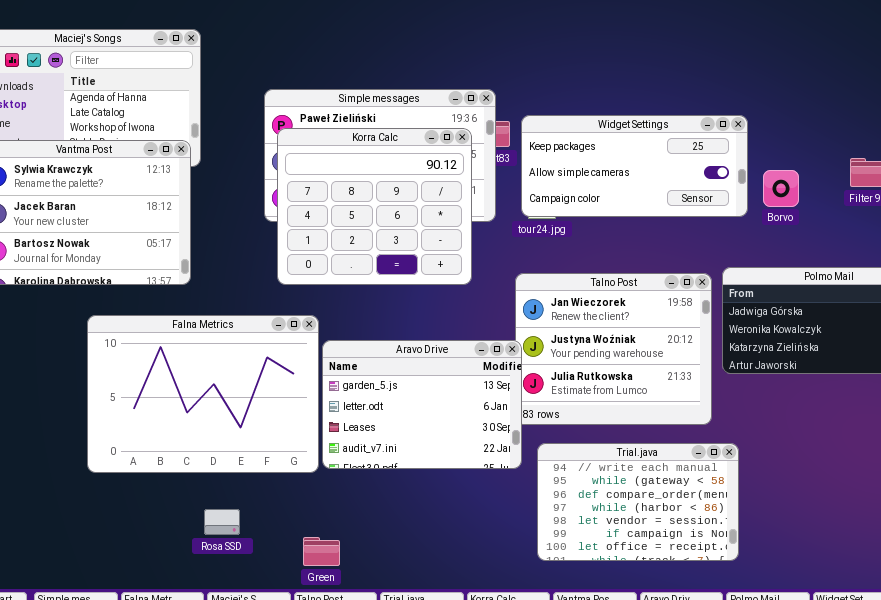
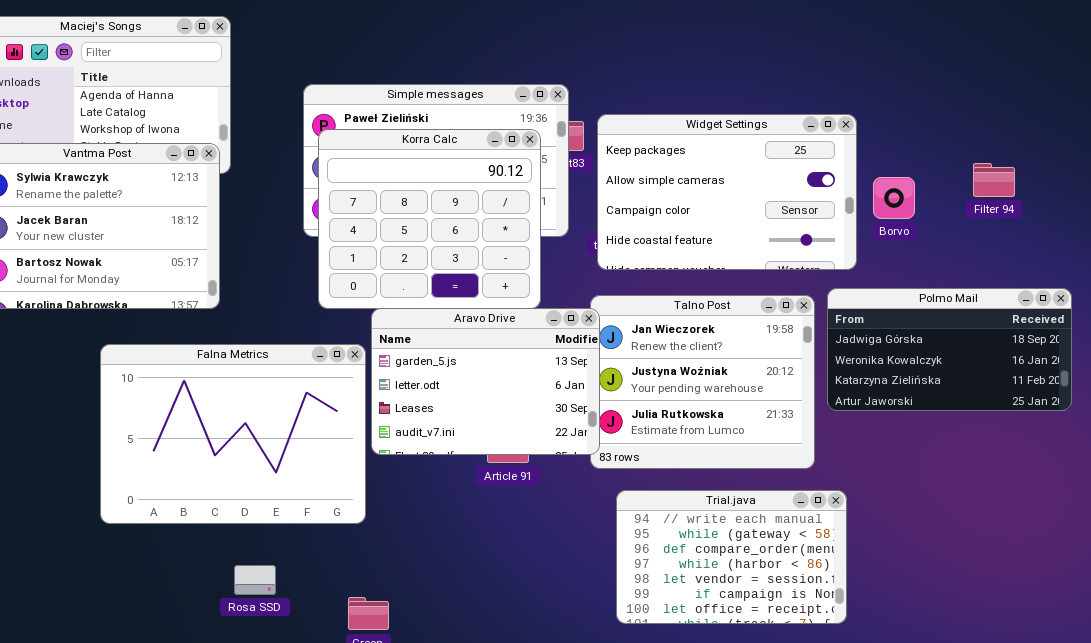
Widget Settings: [521,115,748,217] -> [597,114,857,270], resized
Aravo Drive: [322,340,522,469] -> [371,308,600,455], moved

